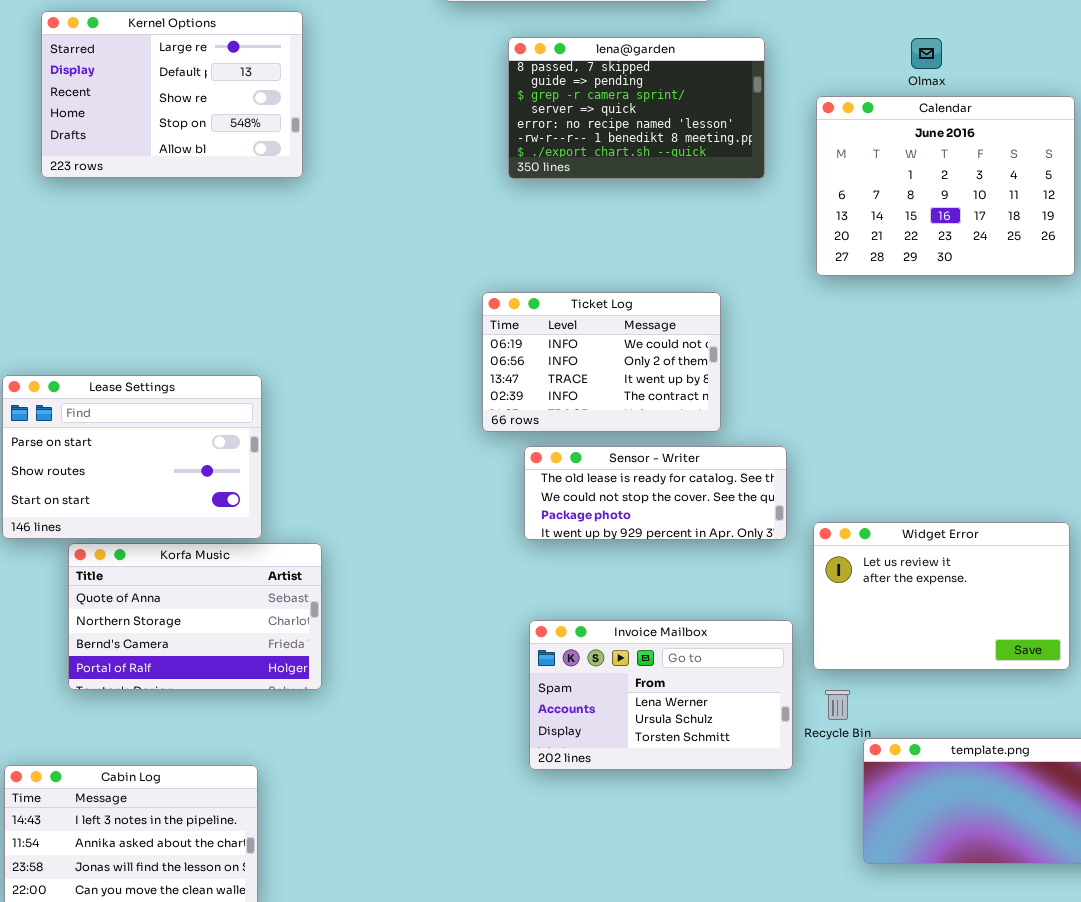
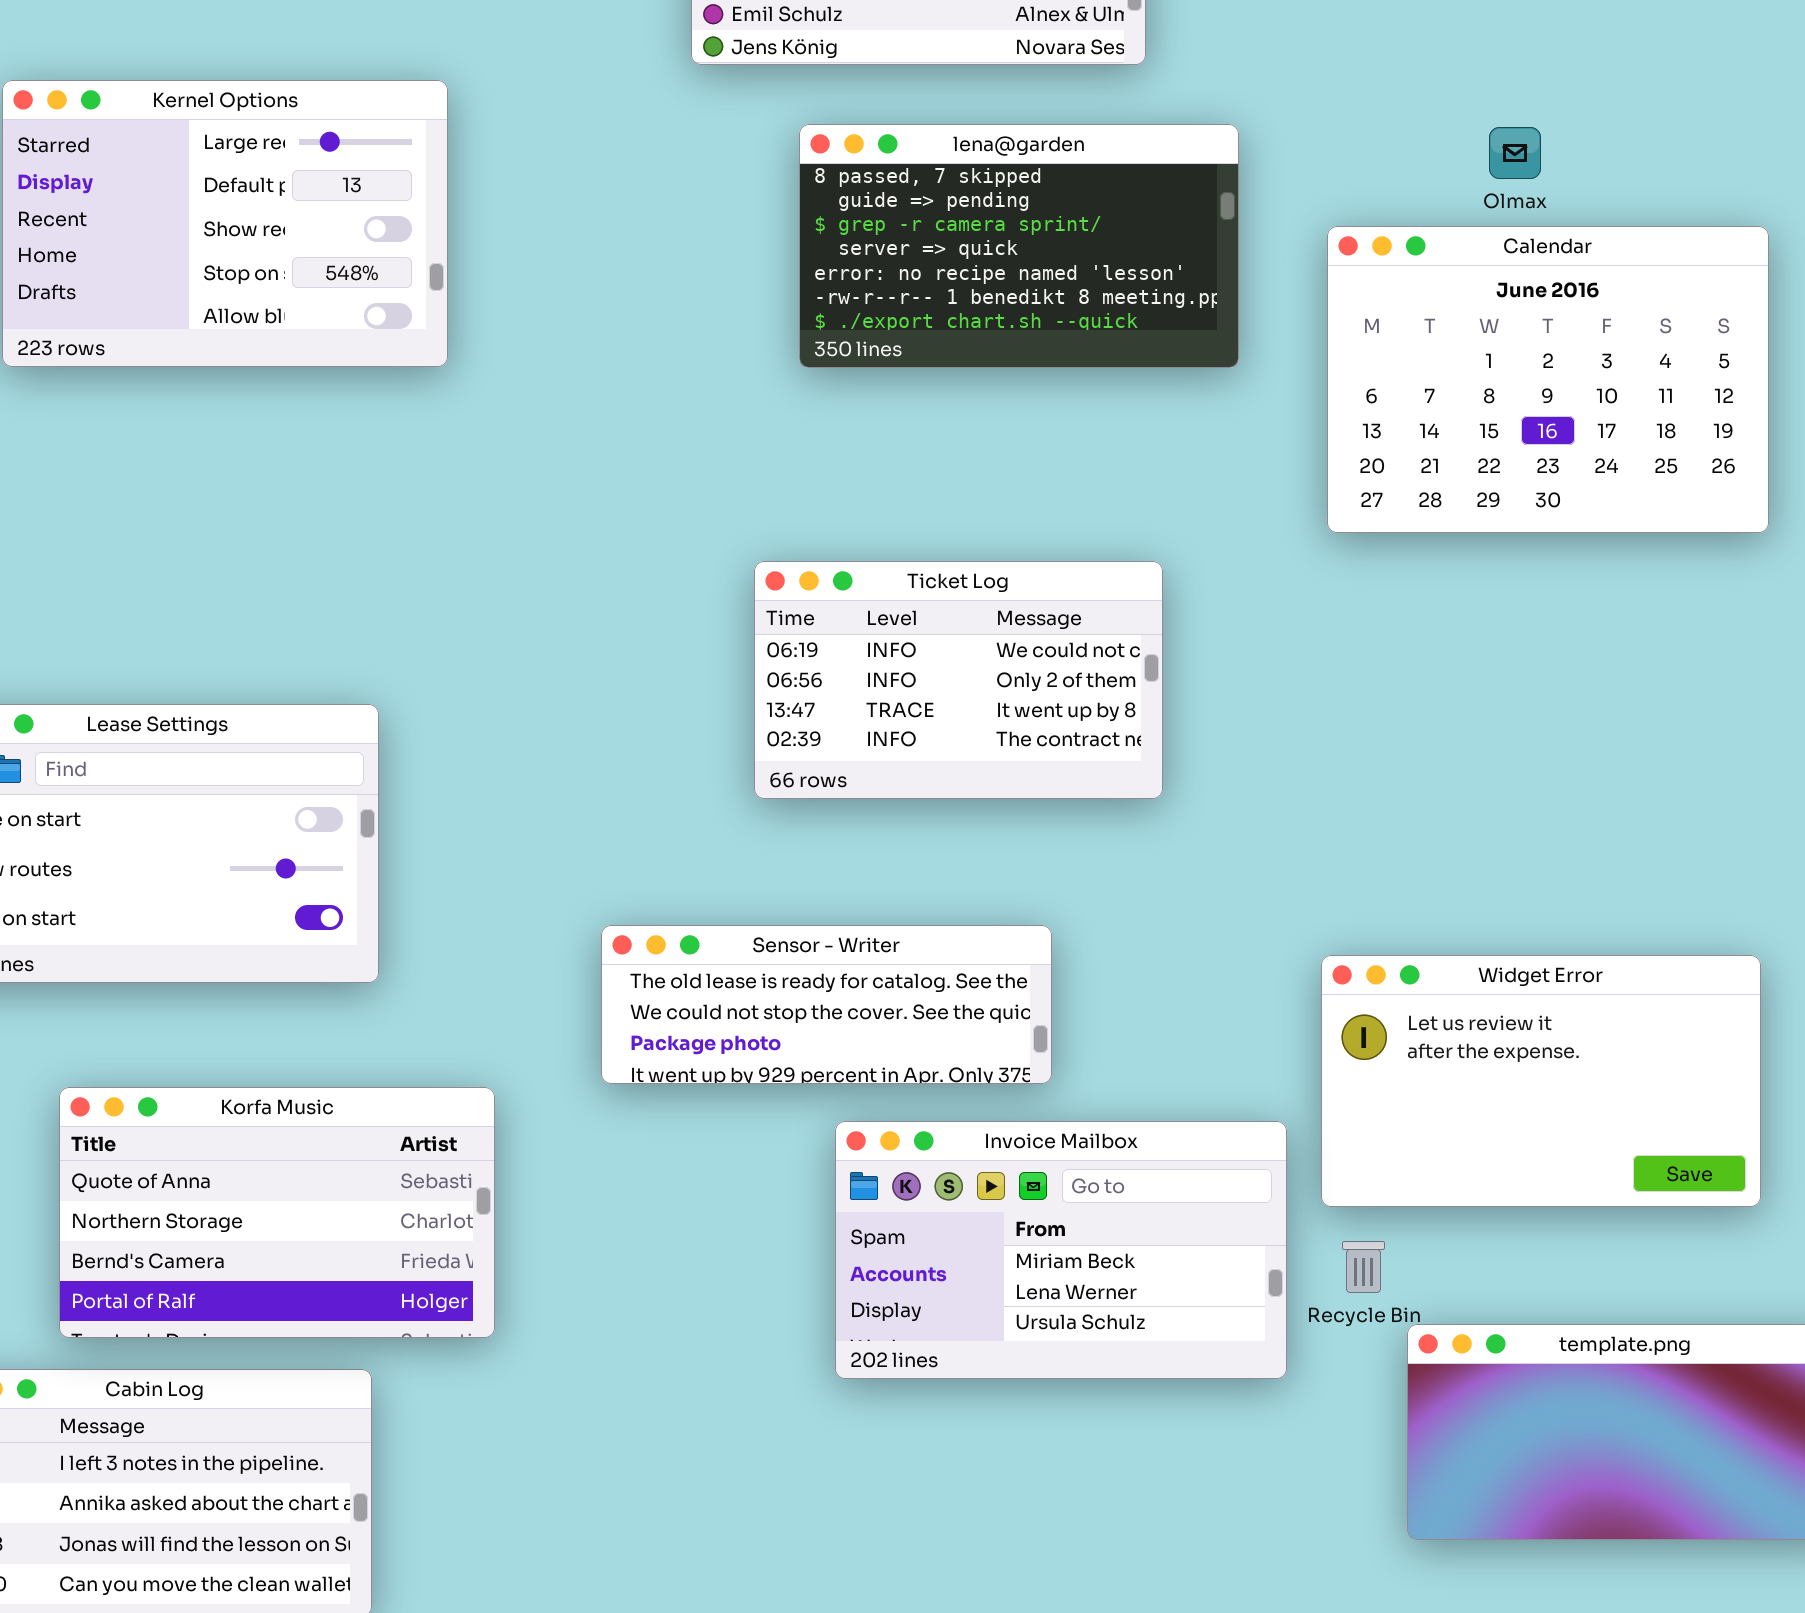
Sensor - Writer: [524,446,787,540] -> [601,925,1052,1084], moved
Korfa Music: [68,543,322,690] -> [59,1087,495,1338], moved
Invoice Mailbox: [529,620,793,770] -> [835,1121,1287,1379], scrolled up 1 row

